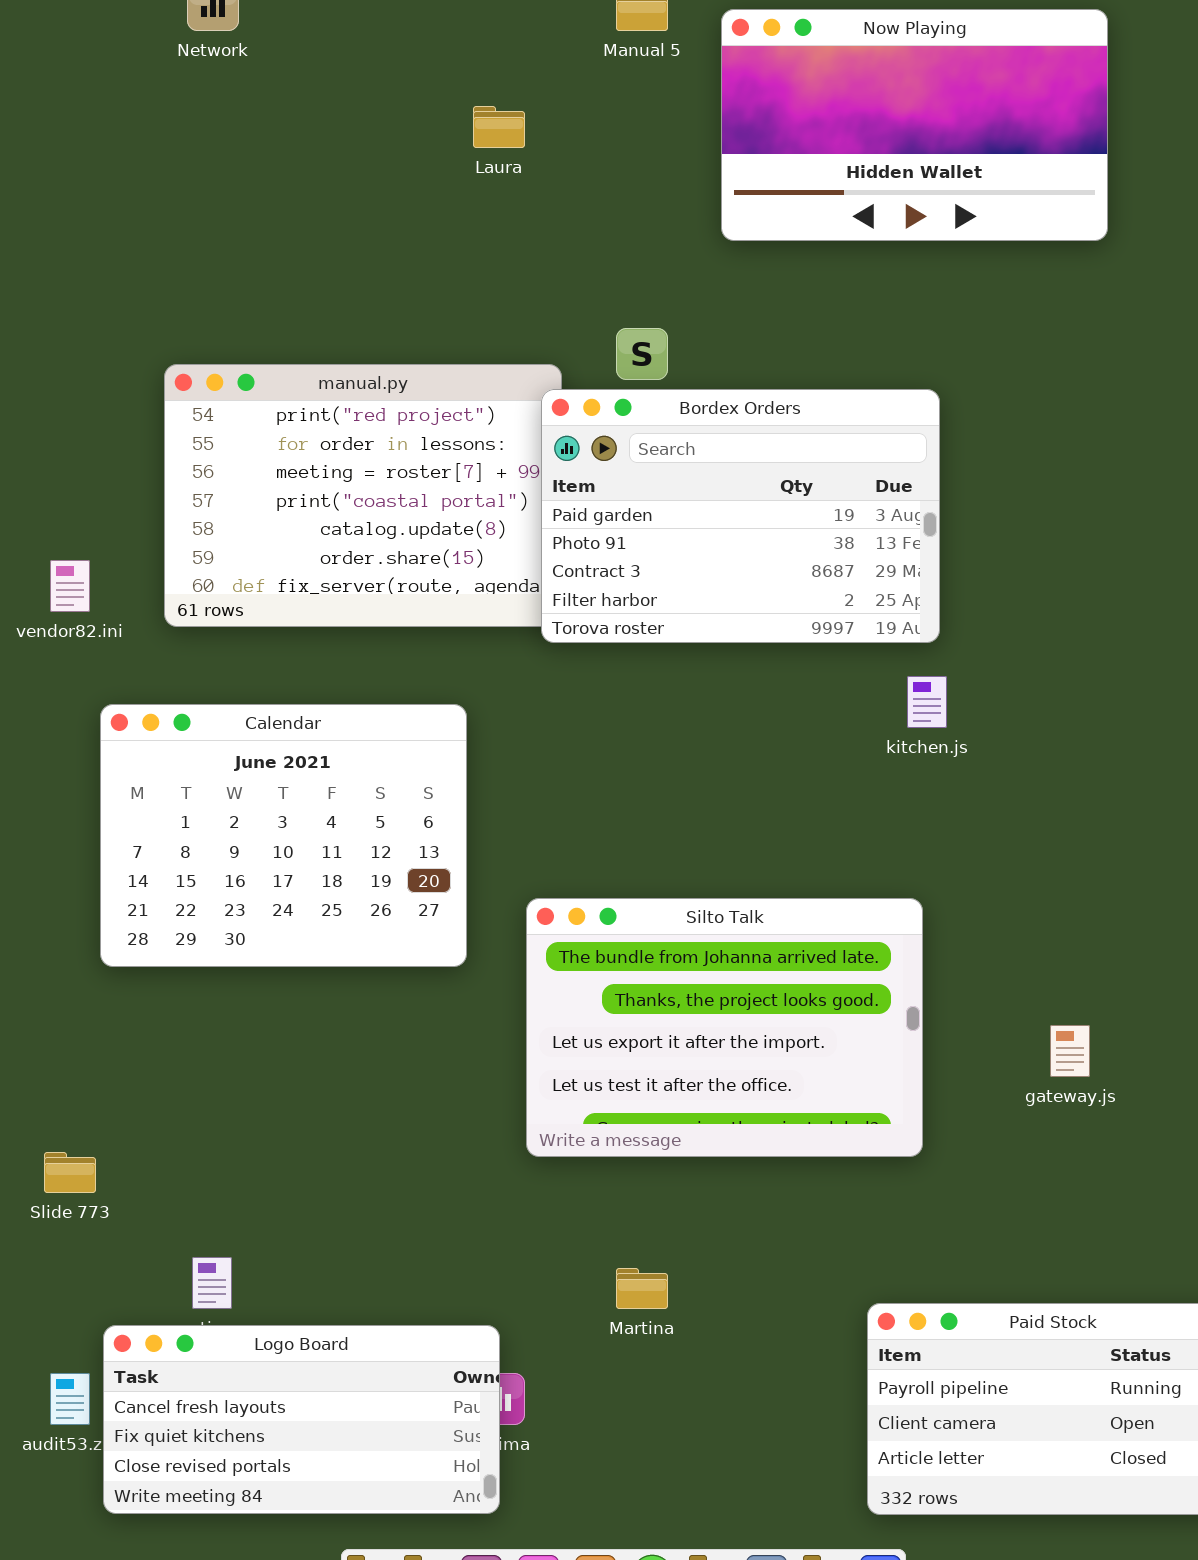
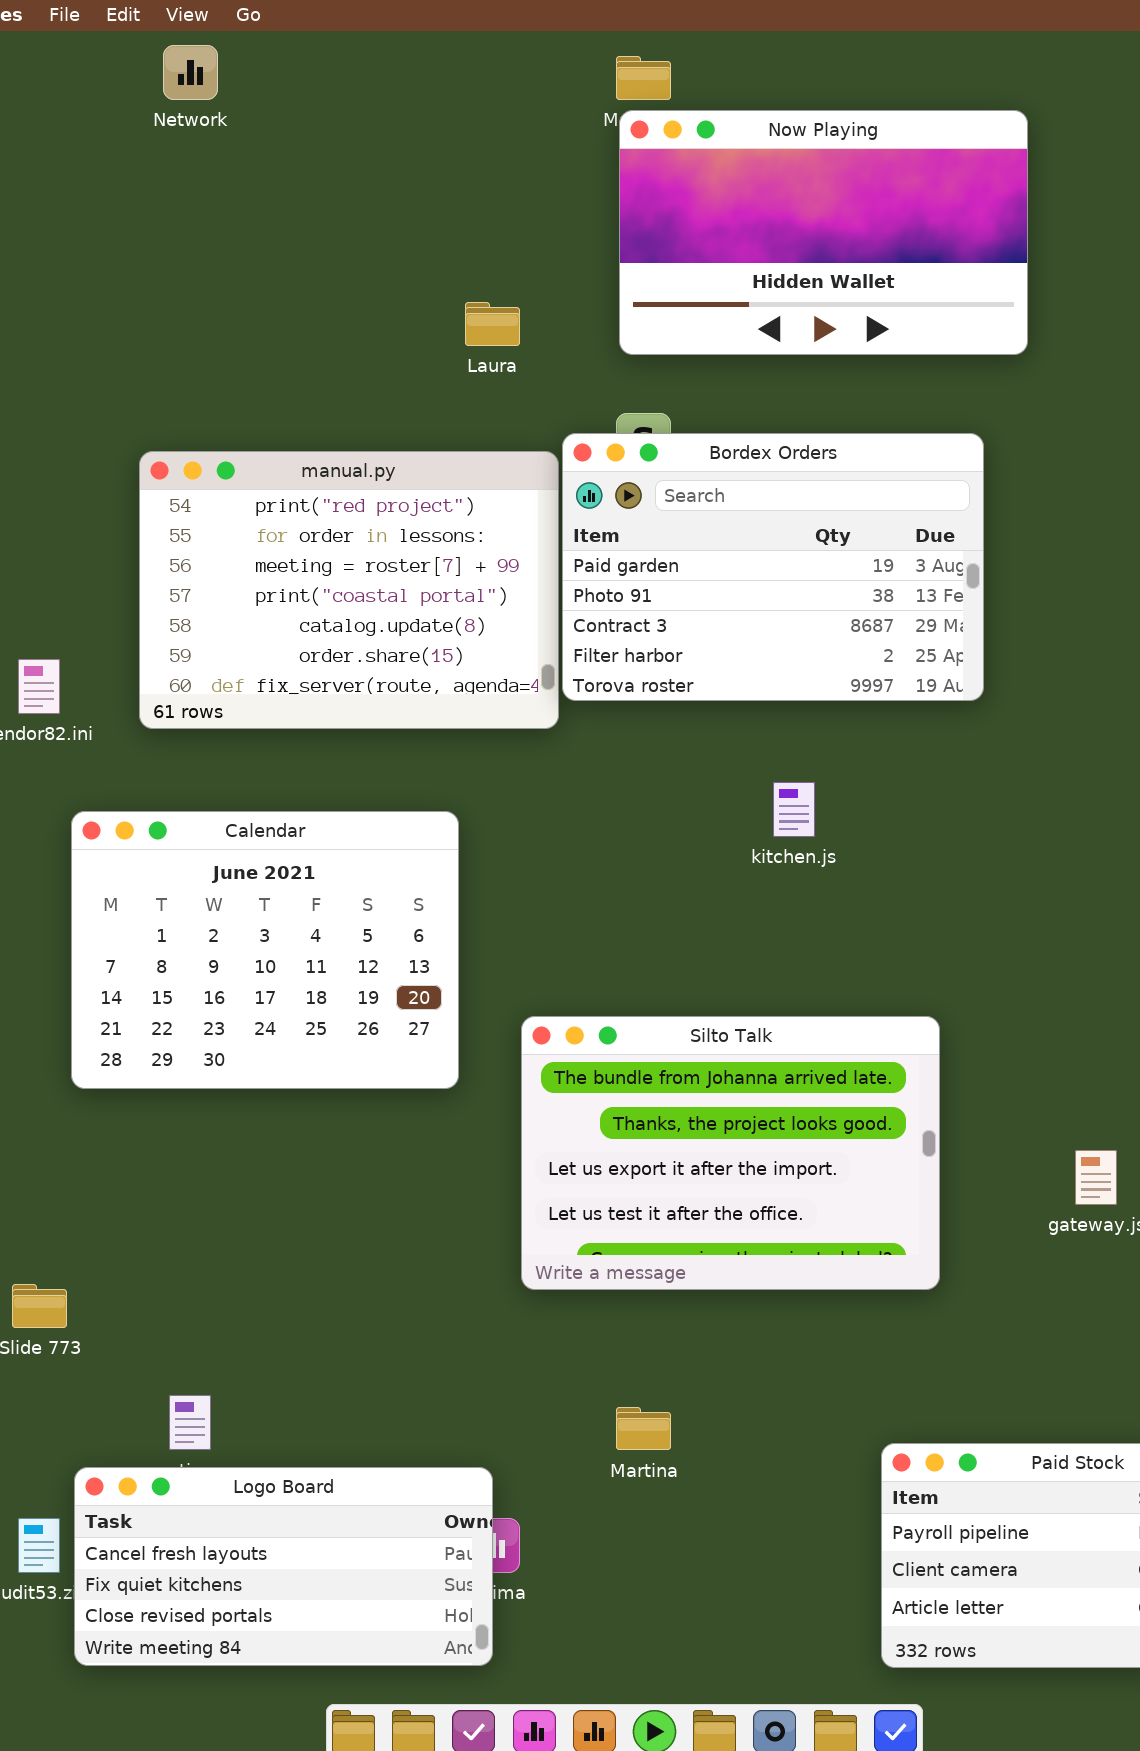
Now Playing: [721,9,1108,241] -> [619,110,1028,355], moved
Laura: [473,106,525,148] -> [465,302,520,346], moved
Bordex Orders: [541,389,940,643] -> [562,433,984,701], moved
kitchen.js: [907,676,947,728] -> [773,782,815,837], moved

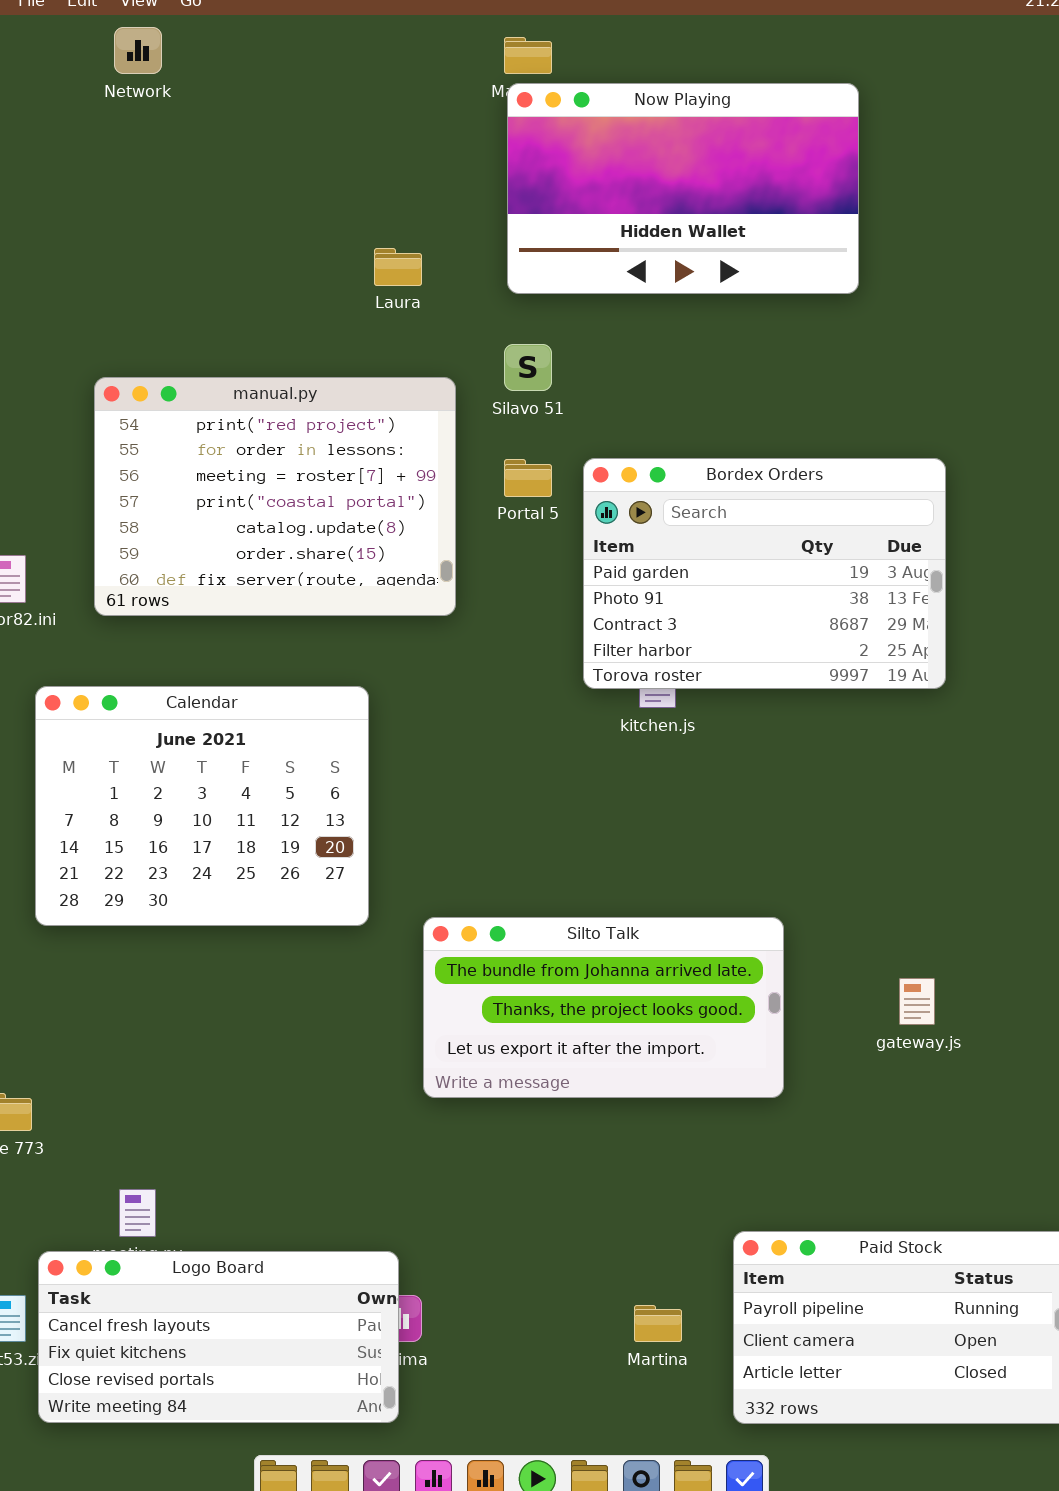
Bordex Orders: [562,433,984,701] -> [583,458,946,689], moved
Silto Talk: [521,1016,940,1290] -> [423,917,784,1098], resized
Martina: [616,1407,671,1450] -> [634,1305,682,1342], moved

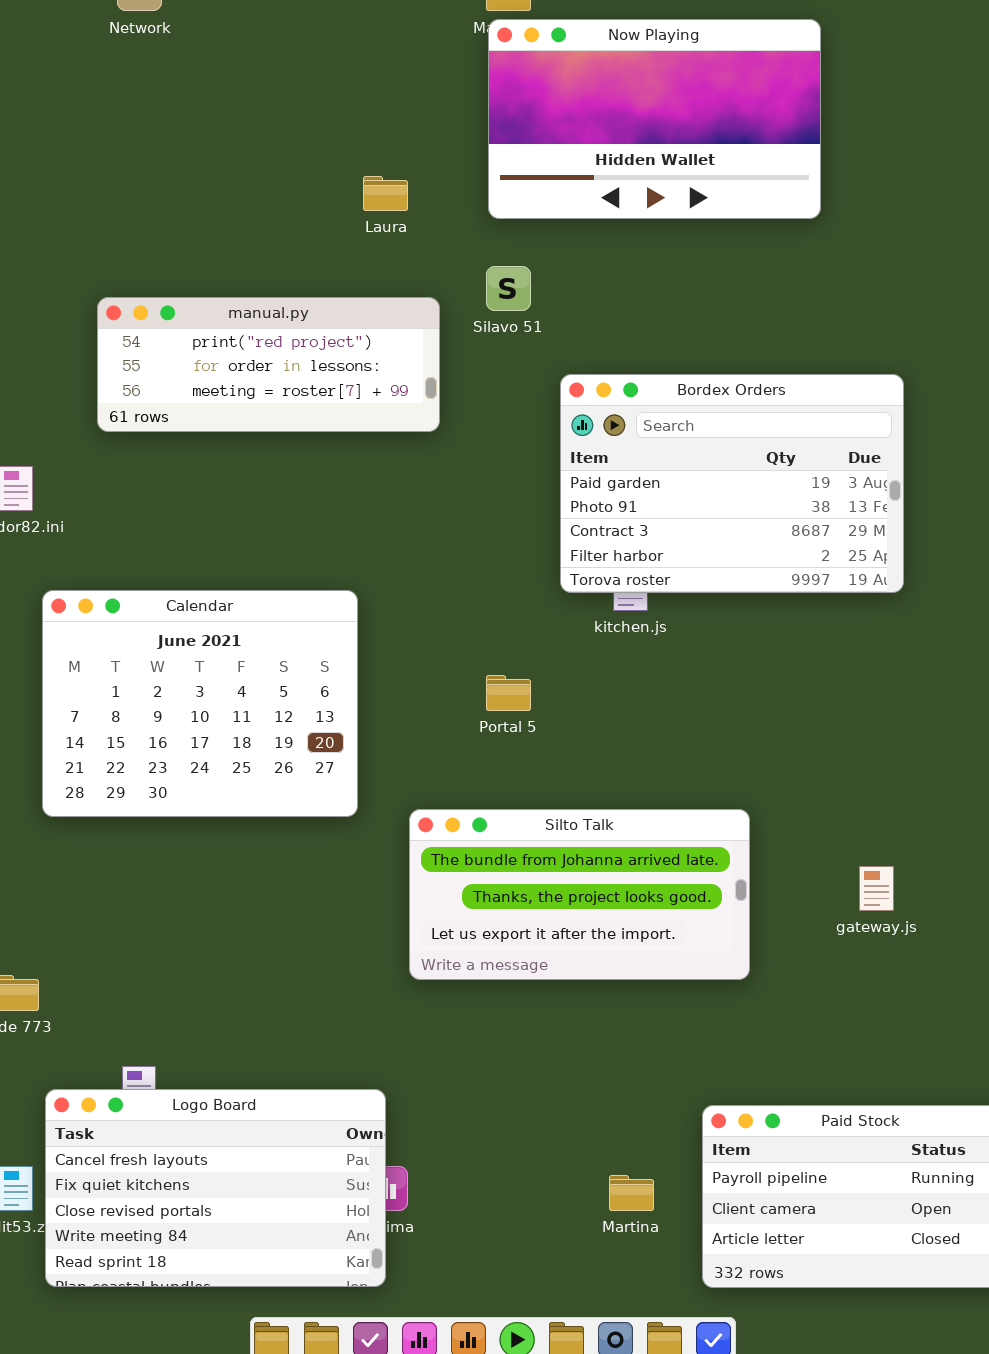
manual.py: [94,377,456,616] -> [97,297,440,432], resized
Portal 5: [504,459,552,497] -> [486,675,531,711], moved
Logo Board: [38,1251,399,1423] -> [45,1089,386,1287], resized

